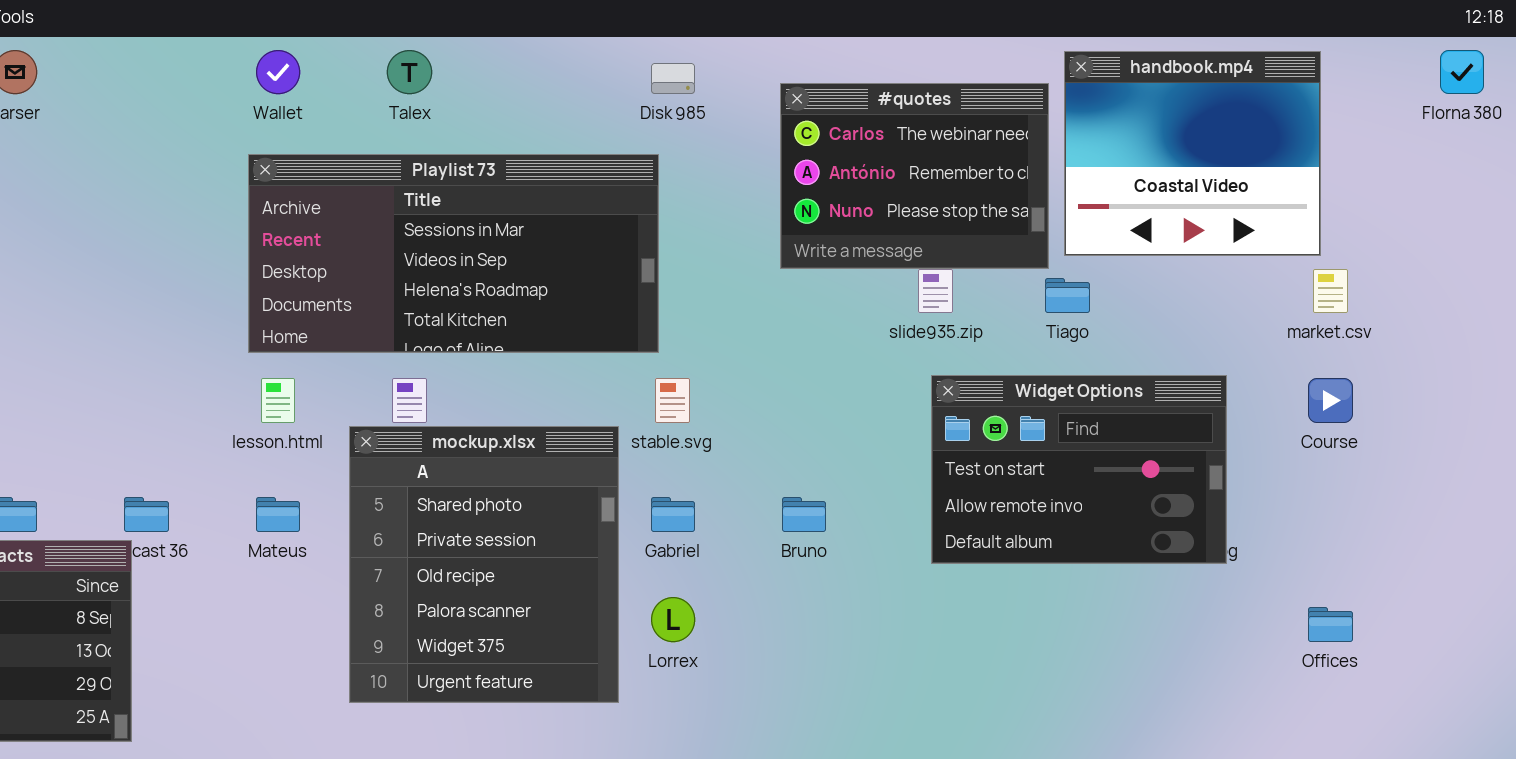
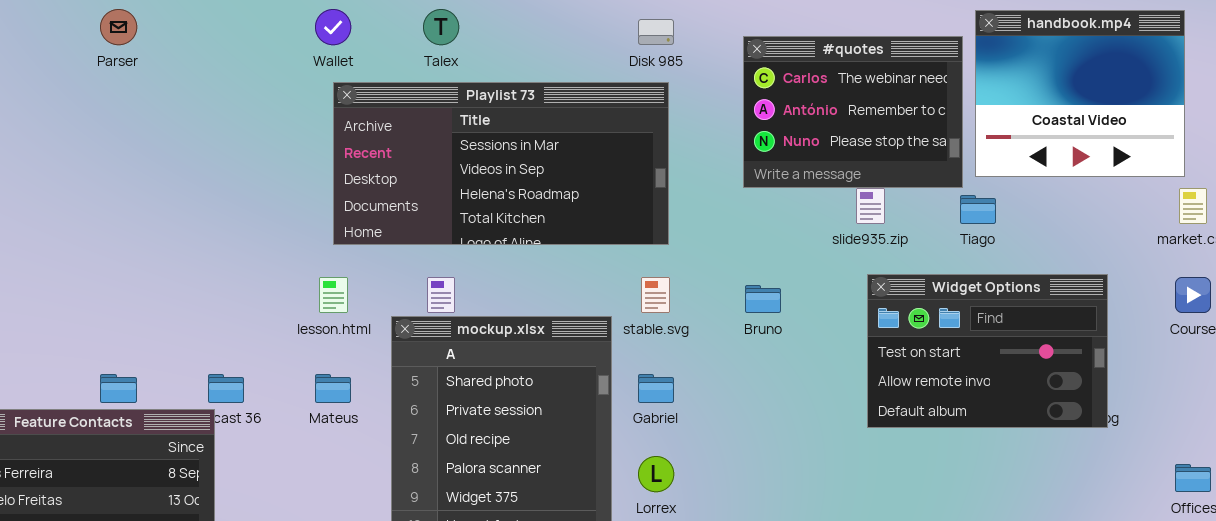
Playlist 73: [248,154,659,353] -> [333,82,669,245], moved
Bruno: [782,497,826,532] -> [745,285,781,313], moved

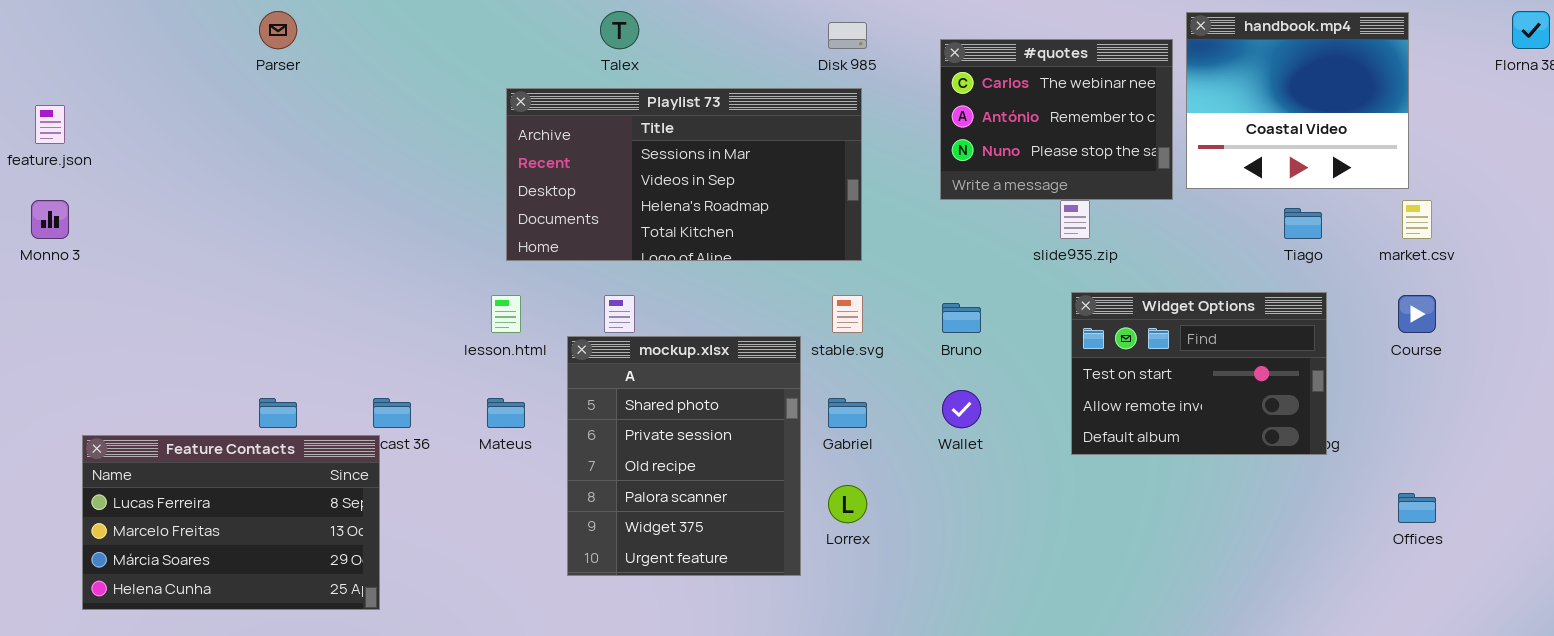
Wallet: [315,9,351,45] -> [942,390,981,428], moved
Tiago: [960,195,996,224] -> [1284,208,1322,239], moved

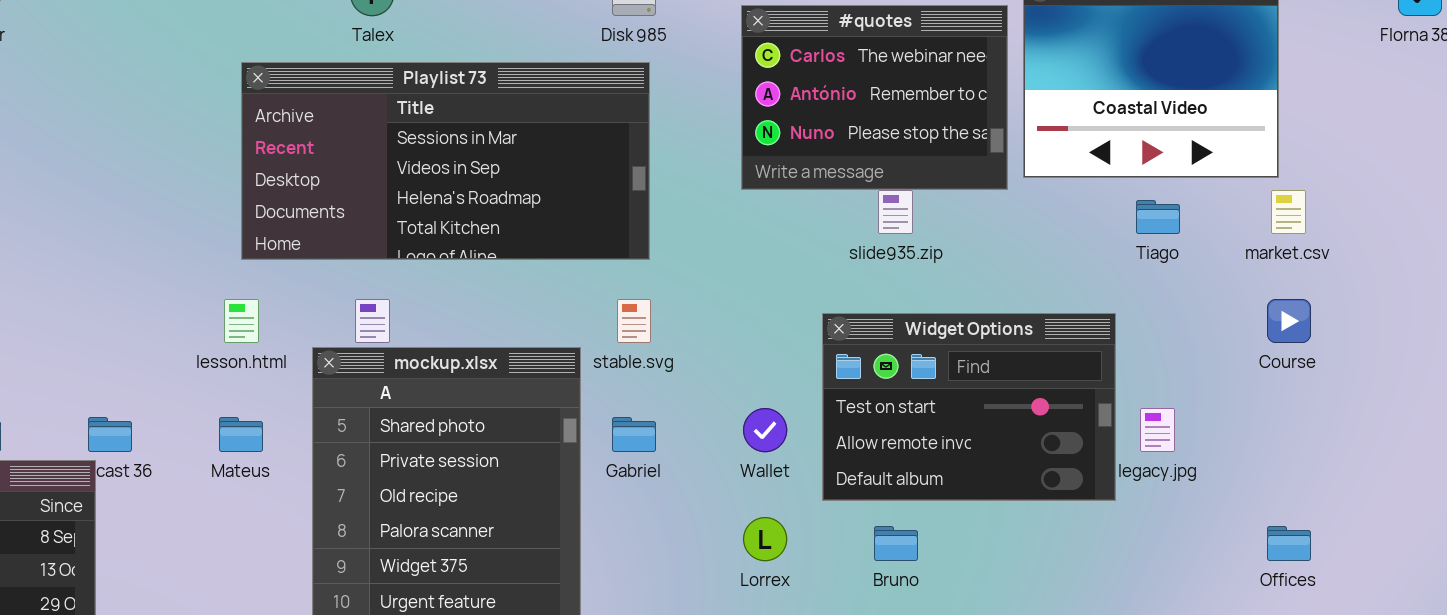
Widget Options: [1071,292,1327,455] -> [822,313,1116,501], moved
Bruno: [942,303,981,333] -> [874,526,918,561], moved
Lorrex: [828,485,867,523] -> [743,517,787,561], moved

